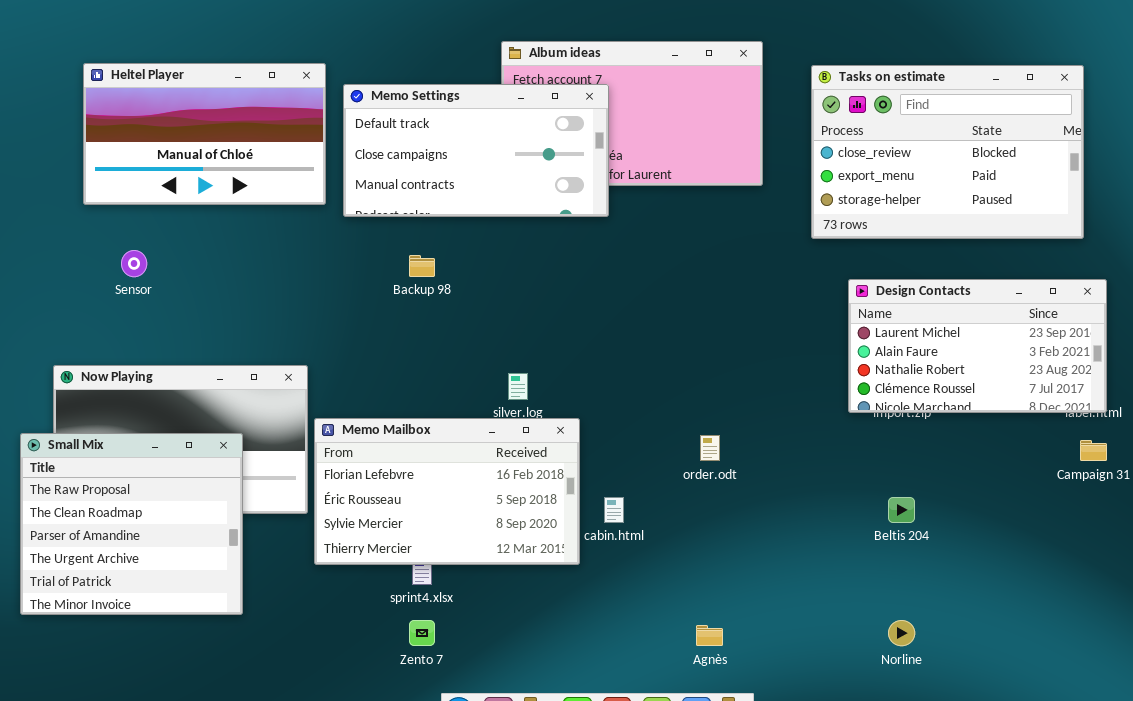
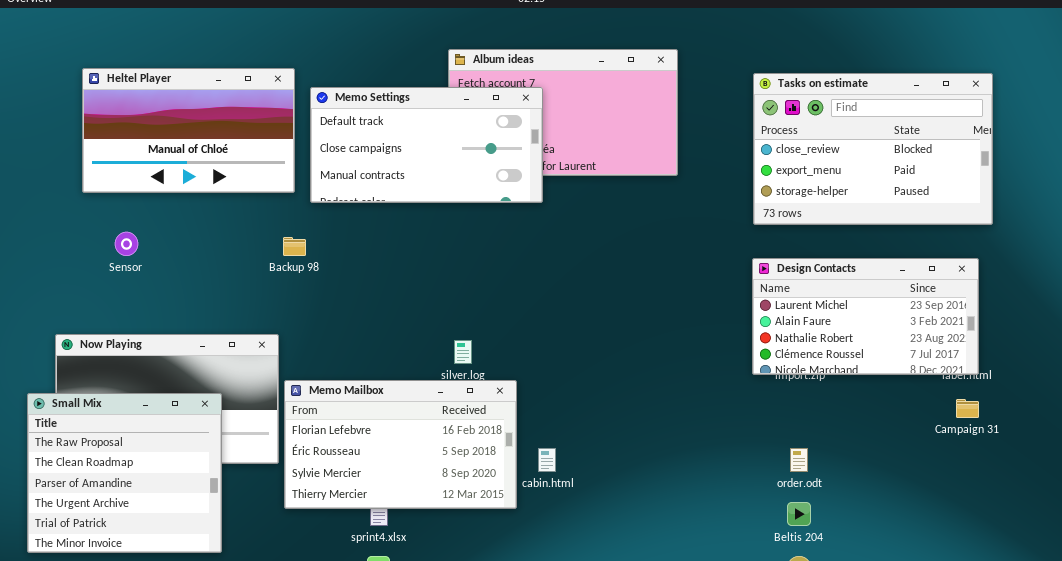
Tasks on estimate: [811,65,1084,239] -> [753,73,993,225], moved
Backup 98: [409,255,435,277] -> [283,237,306,256], moved
order.odt: [700,435,720,461] -> [790,448,808,472], moved
Beltis 204: [888,497,915,523] -> [787,502,811,526], moved

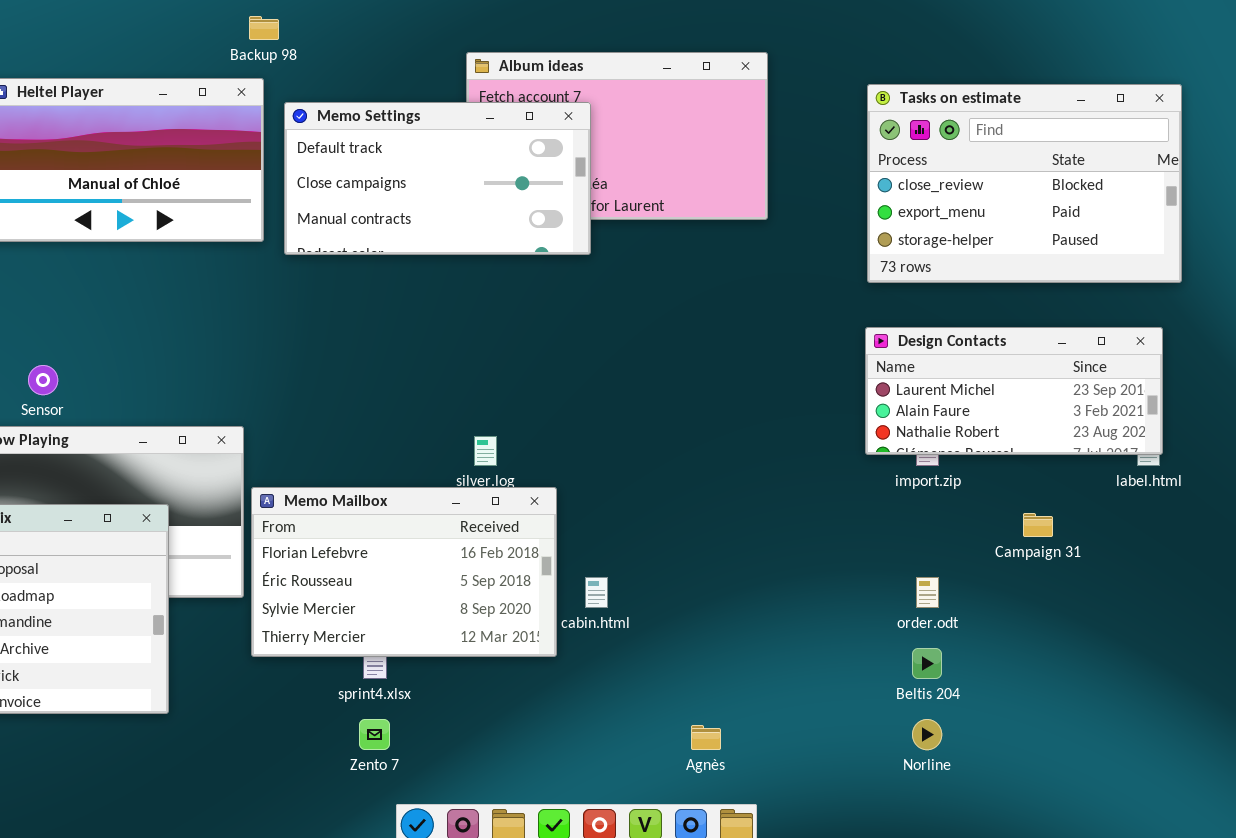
Sensor: [115,232,138,256] -> [28,365,58,395], moved
Backup 98: [283,237,306,256] -> [249,16,279,40], moved
Design Contacts: [752,258,979,375] -> [865,327,1163,455], resized
Campaign 31: [956,399,979,418] -> [1023,513,1053,537], moved

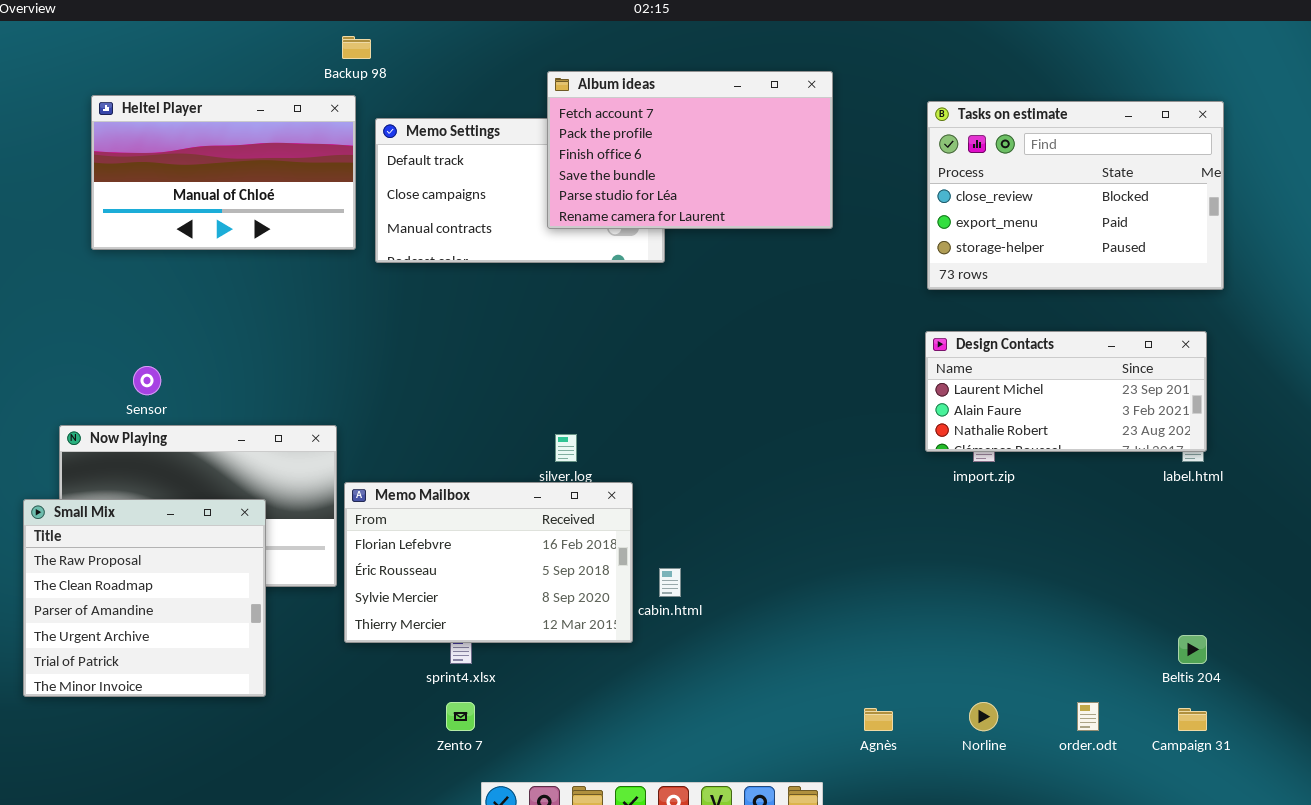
Album ideas: [466,52,768,220] -> [547,71,833,229], raised
Campaign 31: [1023,513,1053,537] -> [1178,708,1207,731], moved
order.odt: [916,577,939,608] -> [1077,702,1099,731], moved
Beltis 204: [912,648,942,679] -> [1178,635,1207,664], moved
Agnès: [691,725,721,750] -> [864,708,893,731], moved

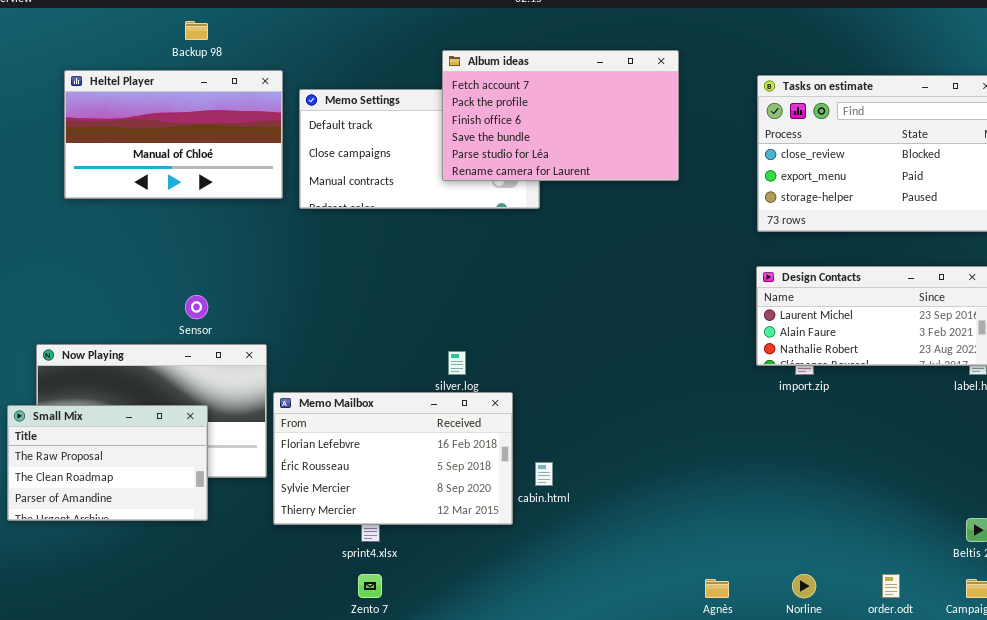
Backup 98: [342,36,371,59] -> [185,21,208,40], moved
Sensor: [133,366,161,395] -> [185,295,208,319], moved
Small Mix: [23,499,266,697] -> [7,405,208,521], resized

